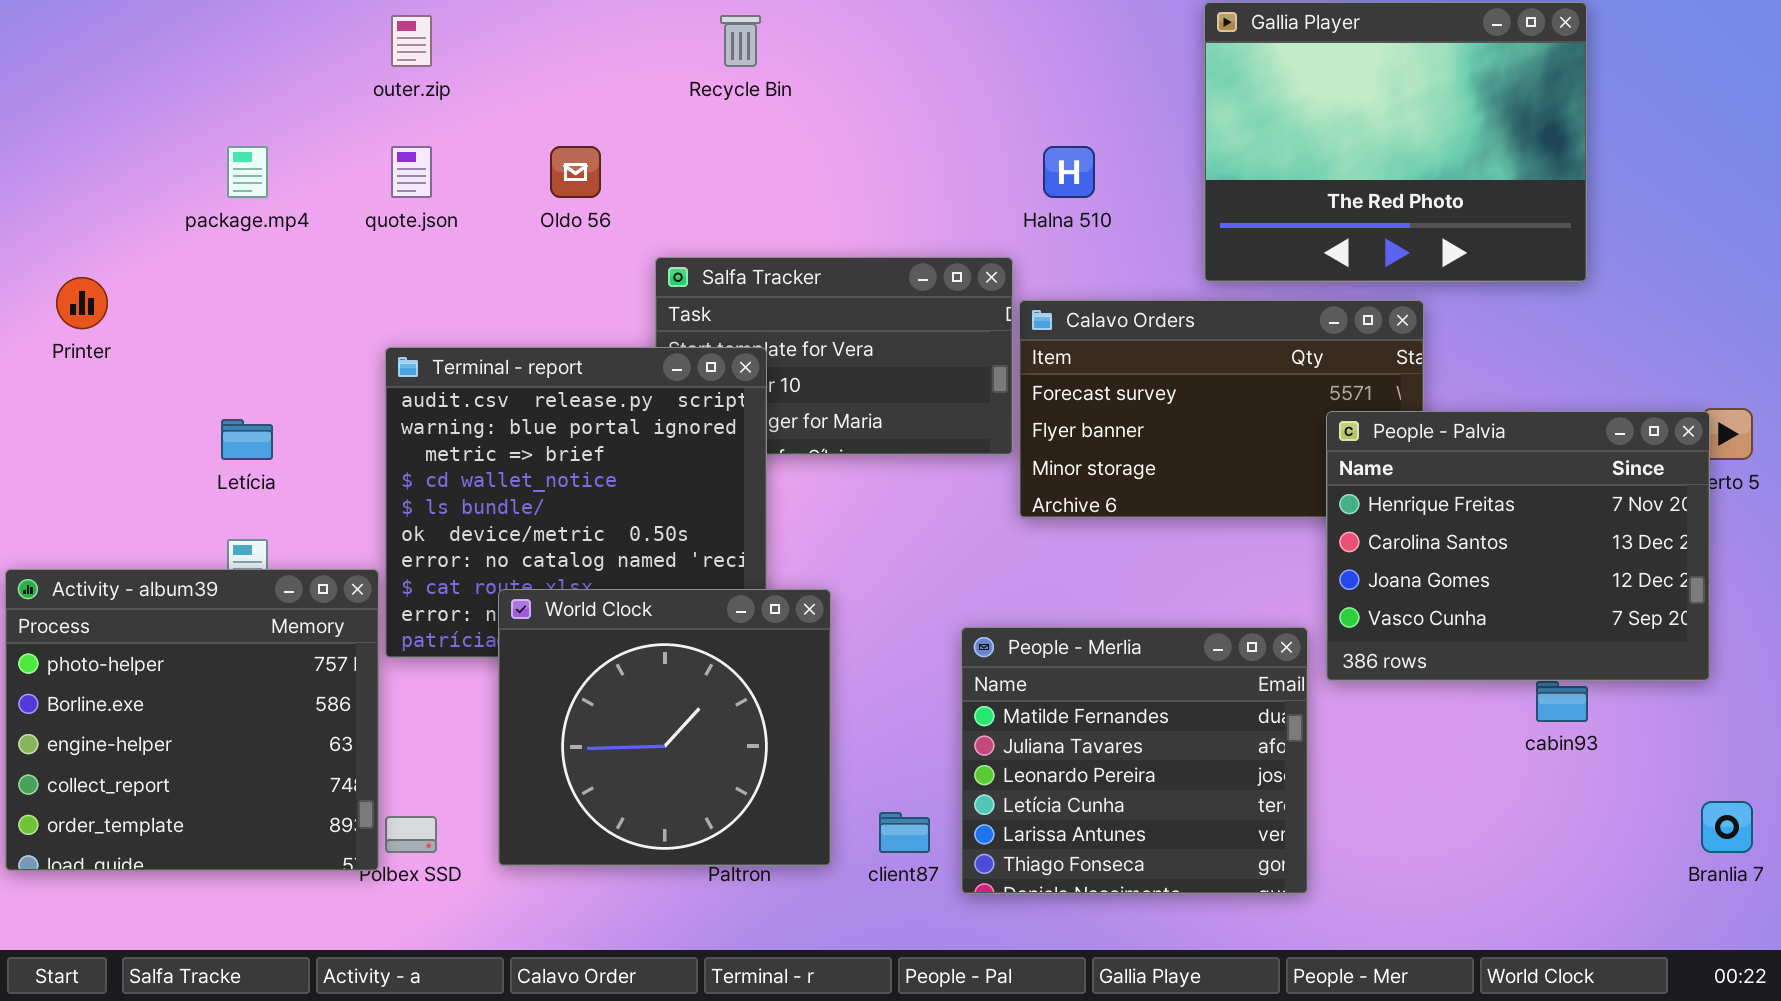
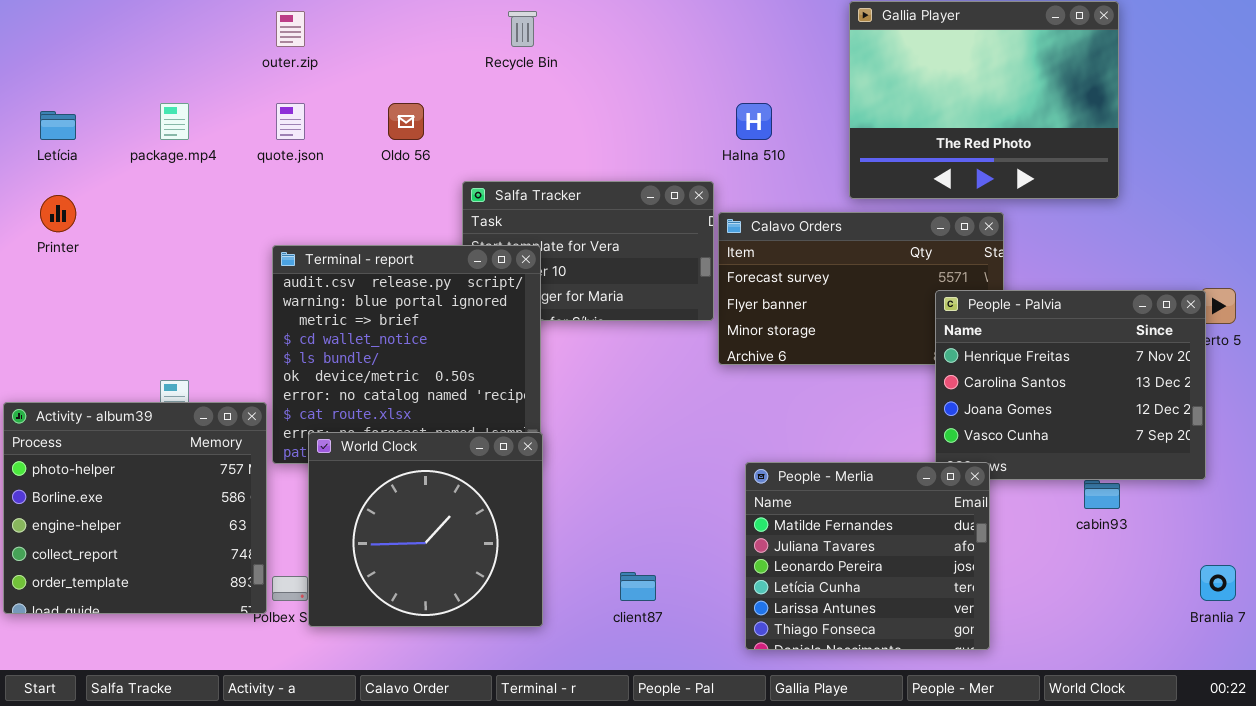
Letícia: [221,419,273,460] -> [40,111,76,140], moved
World Clock: [498,589,831,866] -> [308,432,543,627], moved
People - Merlia: [961,627,1308,894] -> [745,462,990,650], moved

